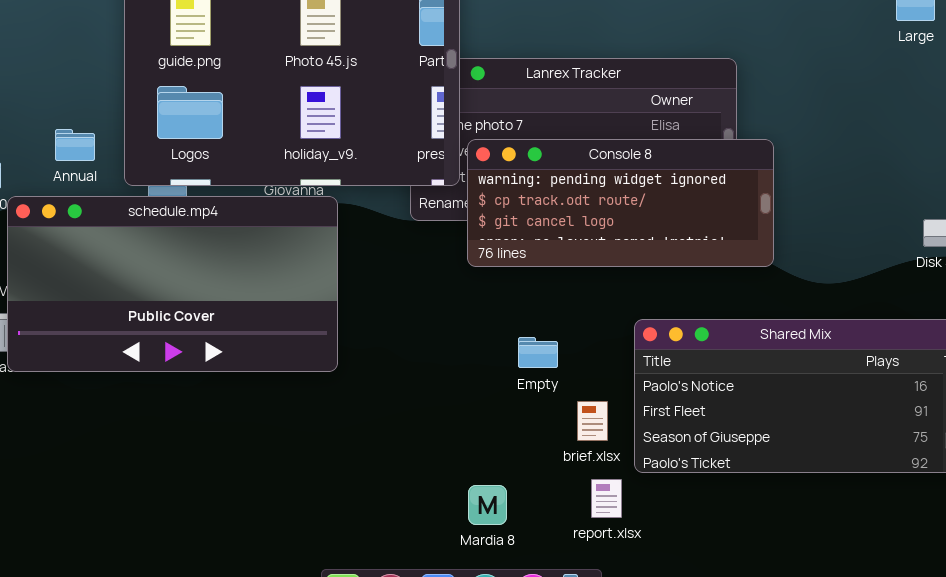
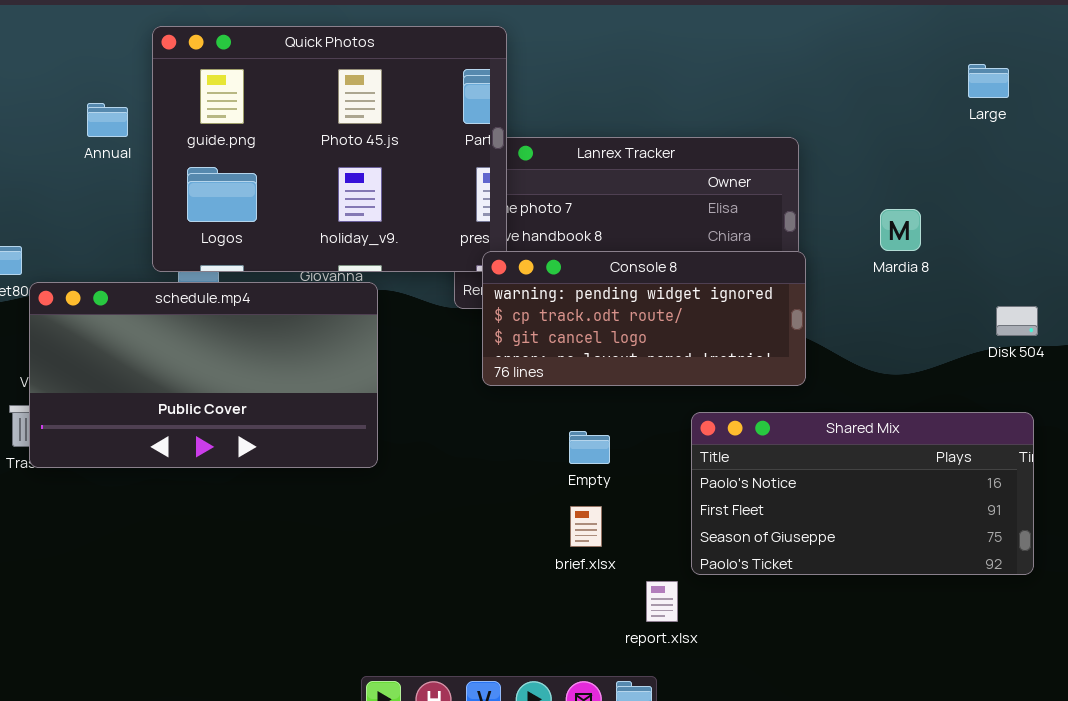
Annual: [55,129,95,161] -> [87,103,128,137], moved
Console 8: [467,139,774,267] -> [482,251,806,386], moved
brief.xlsx: [577,401,608,441] -> [570,506,602,547], moved
Mardia 8: [468,485,507,525] -> [880,209,921,251], moved

